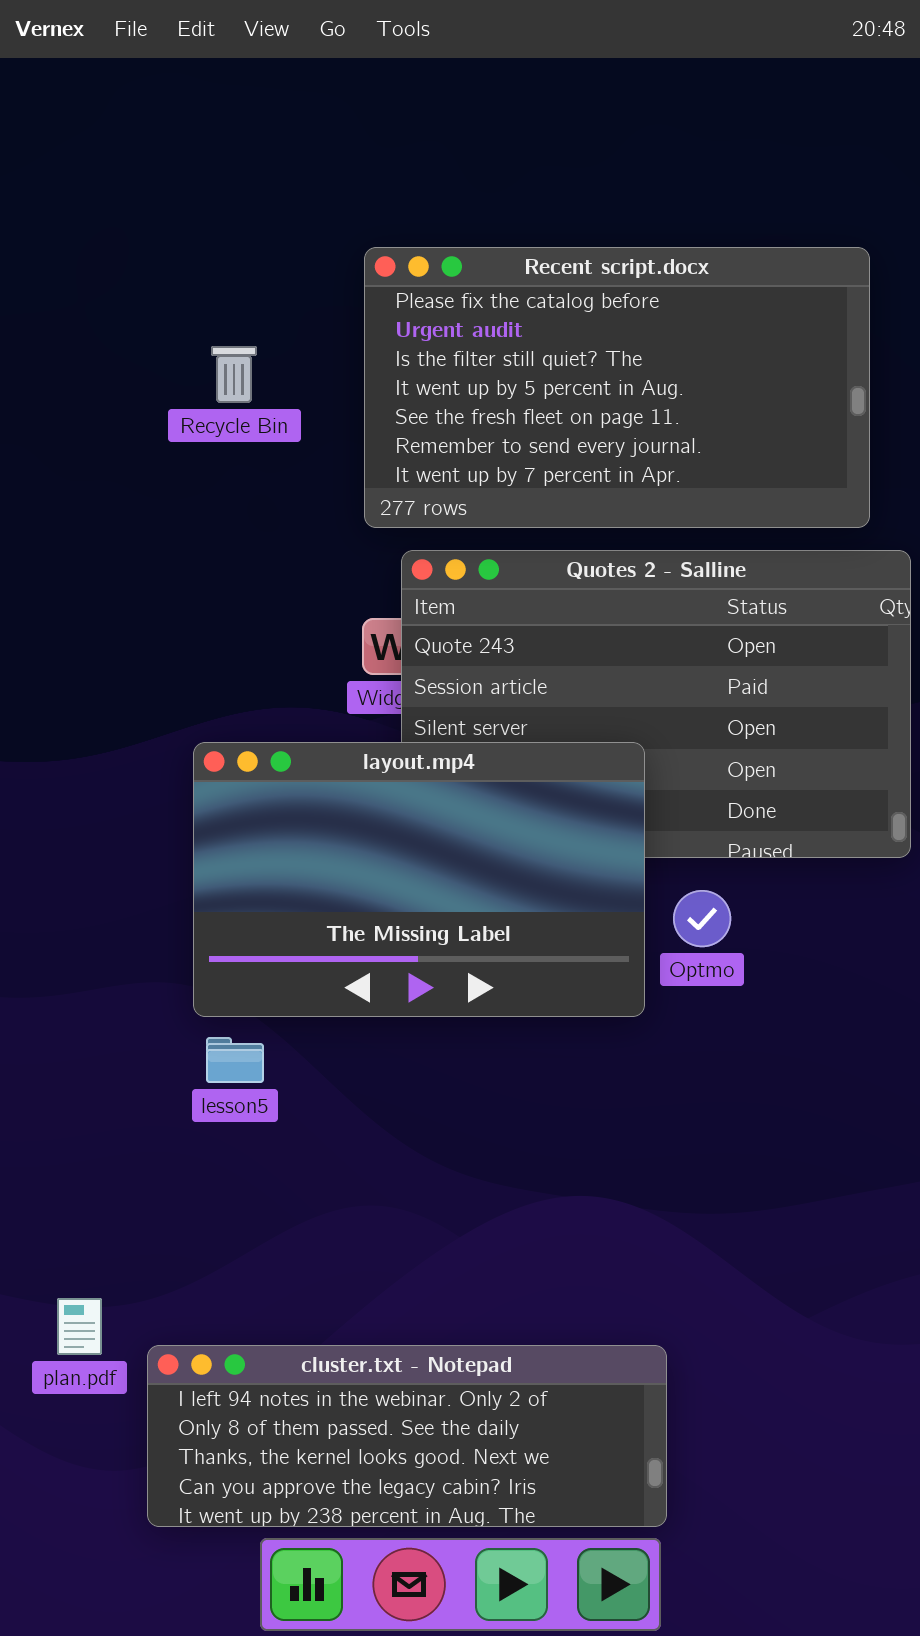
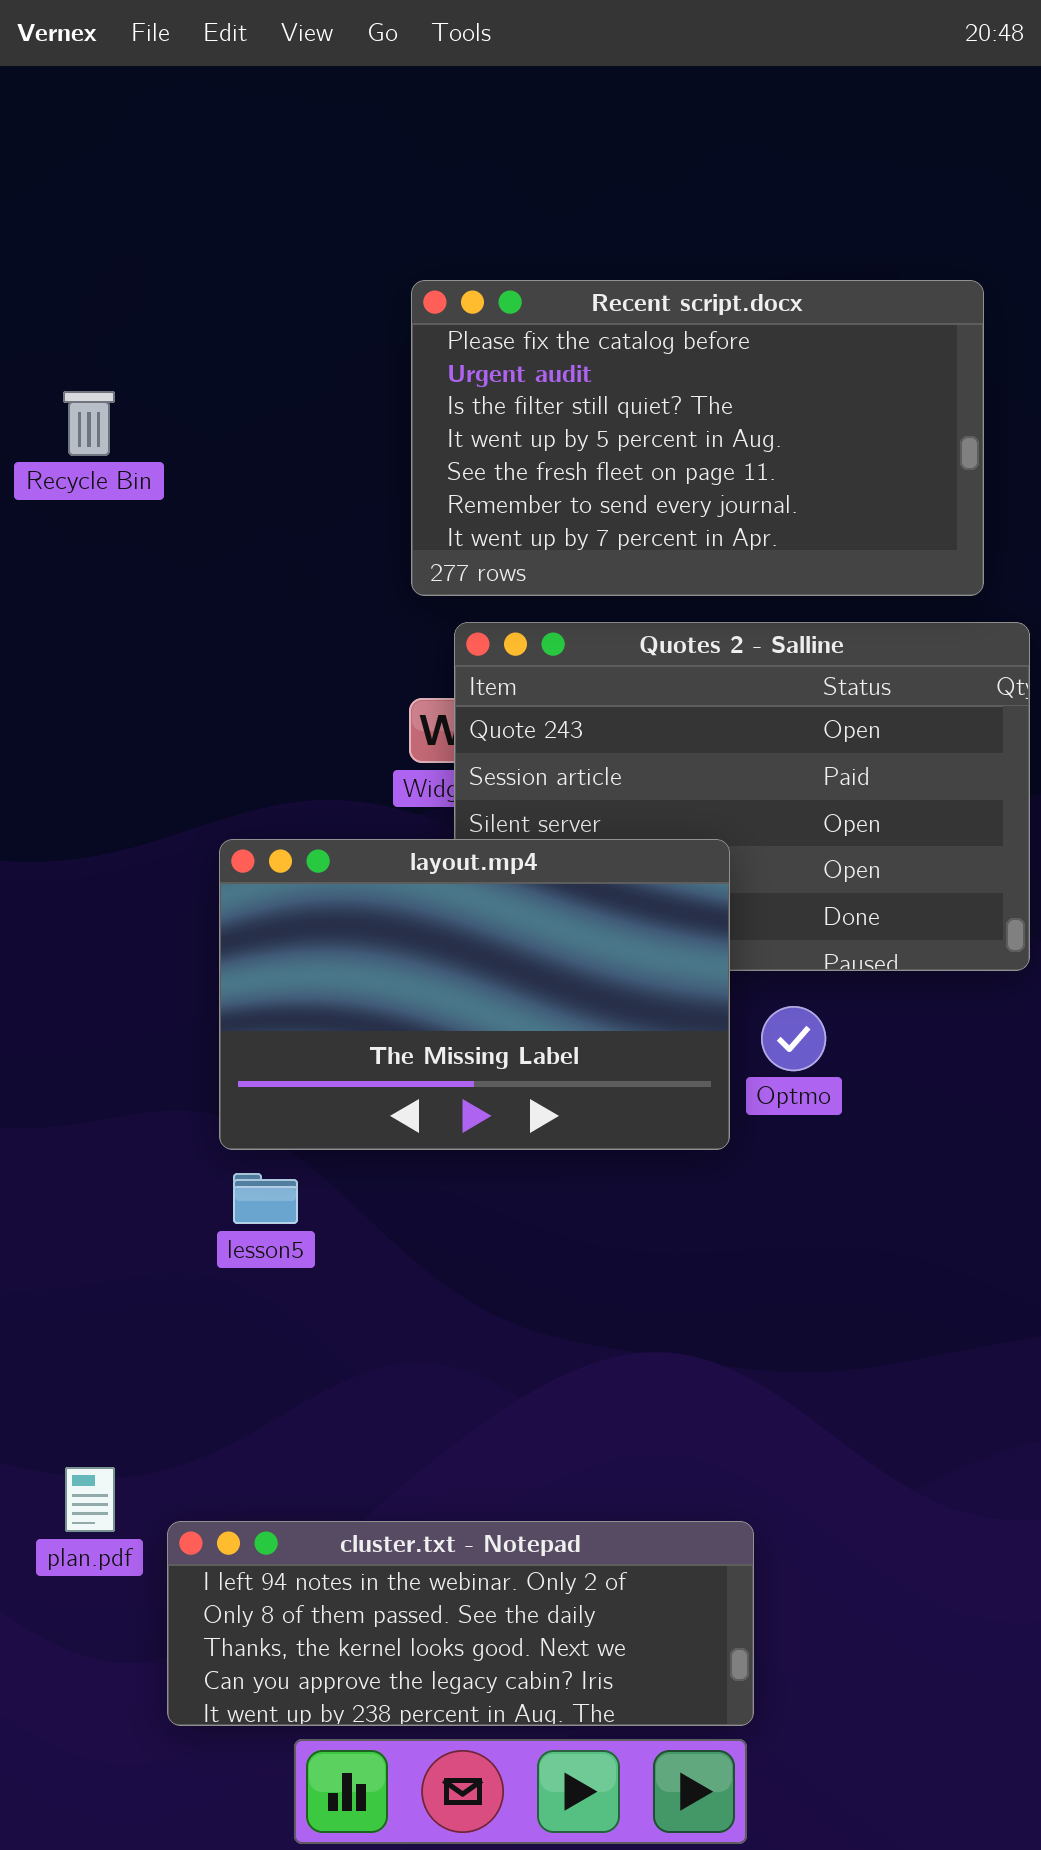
Recycle Bin: [211,346,257,403] -> [63,391,115,456], moved

